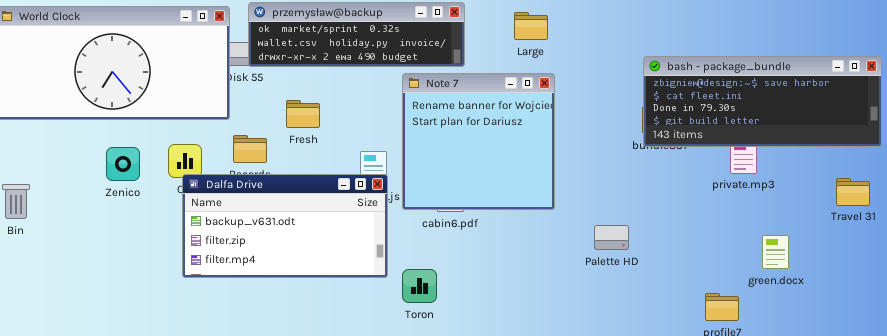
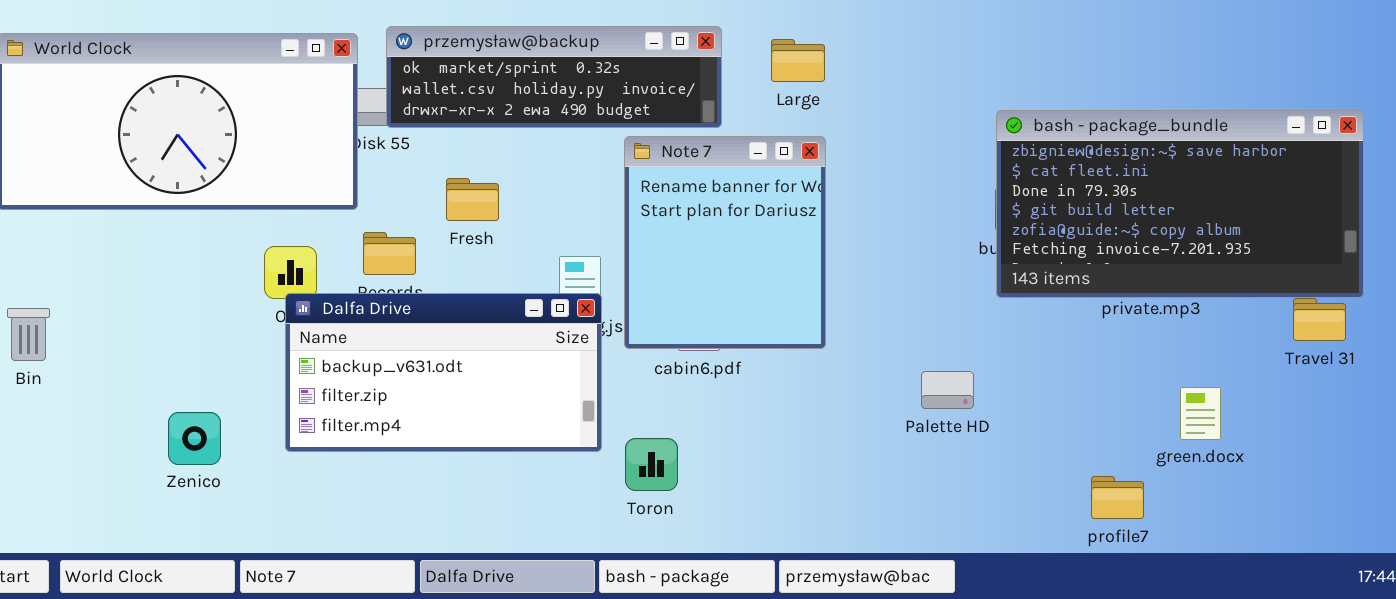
Large: [514,12,548,40] -> [771,39,825,82], moved
bash - package_bundle: [643,56,882,147] -> [996,110,1364,298], resized
Note 7: [402,73,555,210] -> [624,136,826,349], resized
Zenico: [106,147,140,181] -> [168,412,221,465], moved

